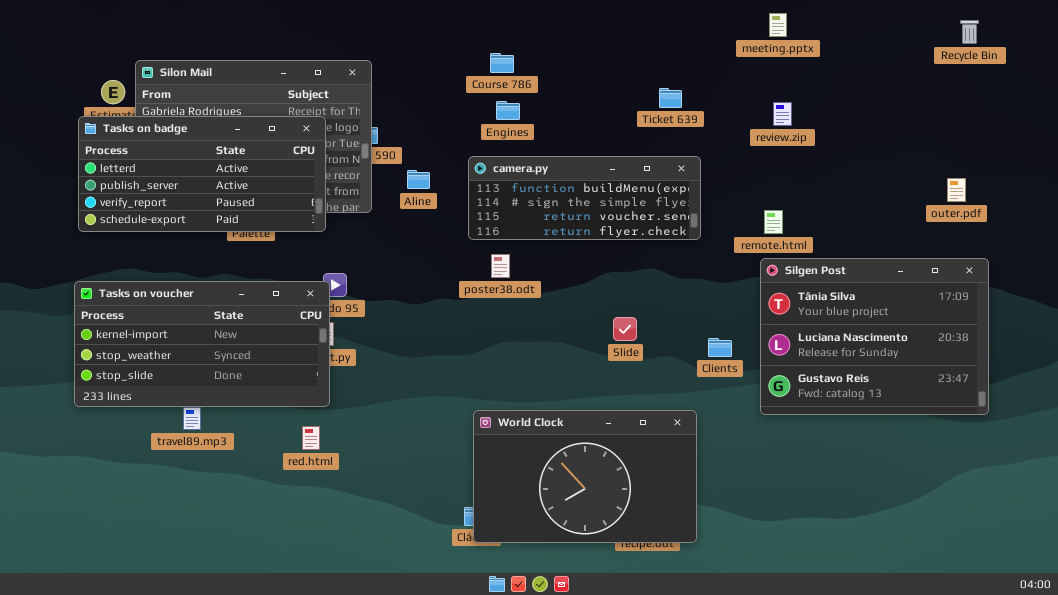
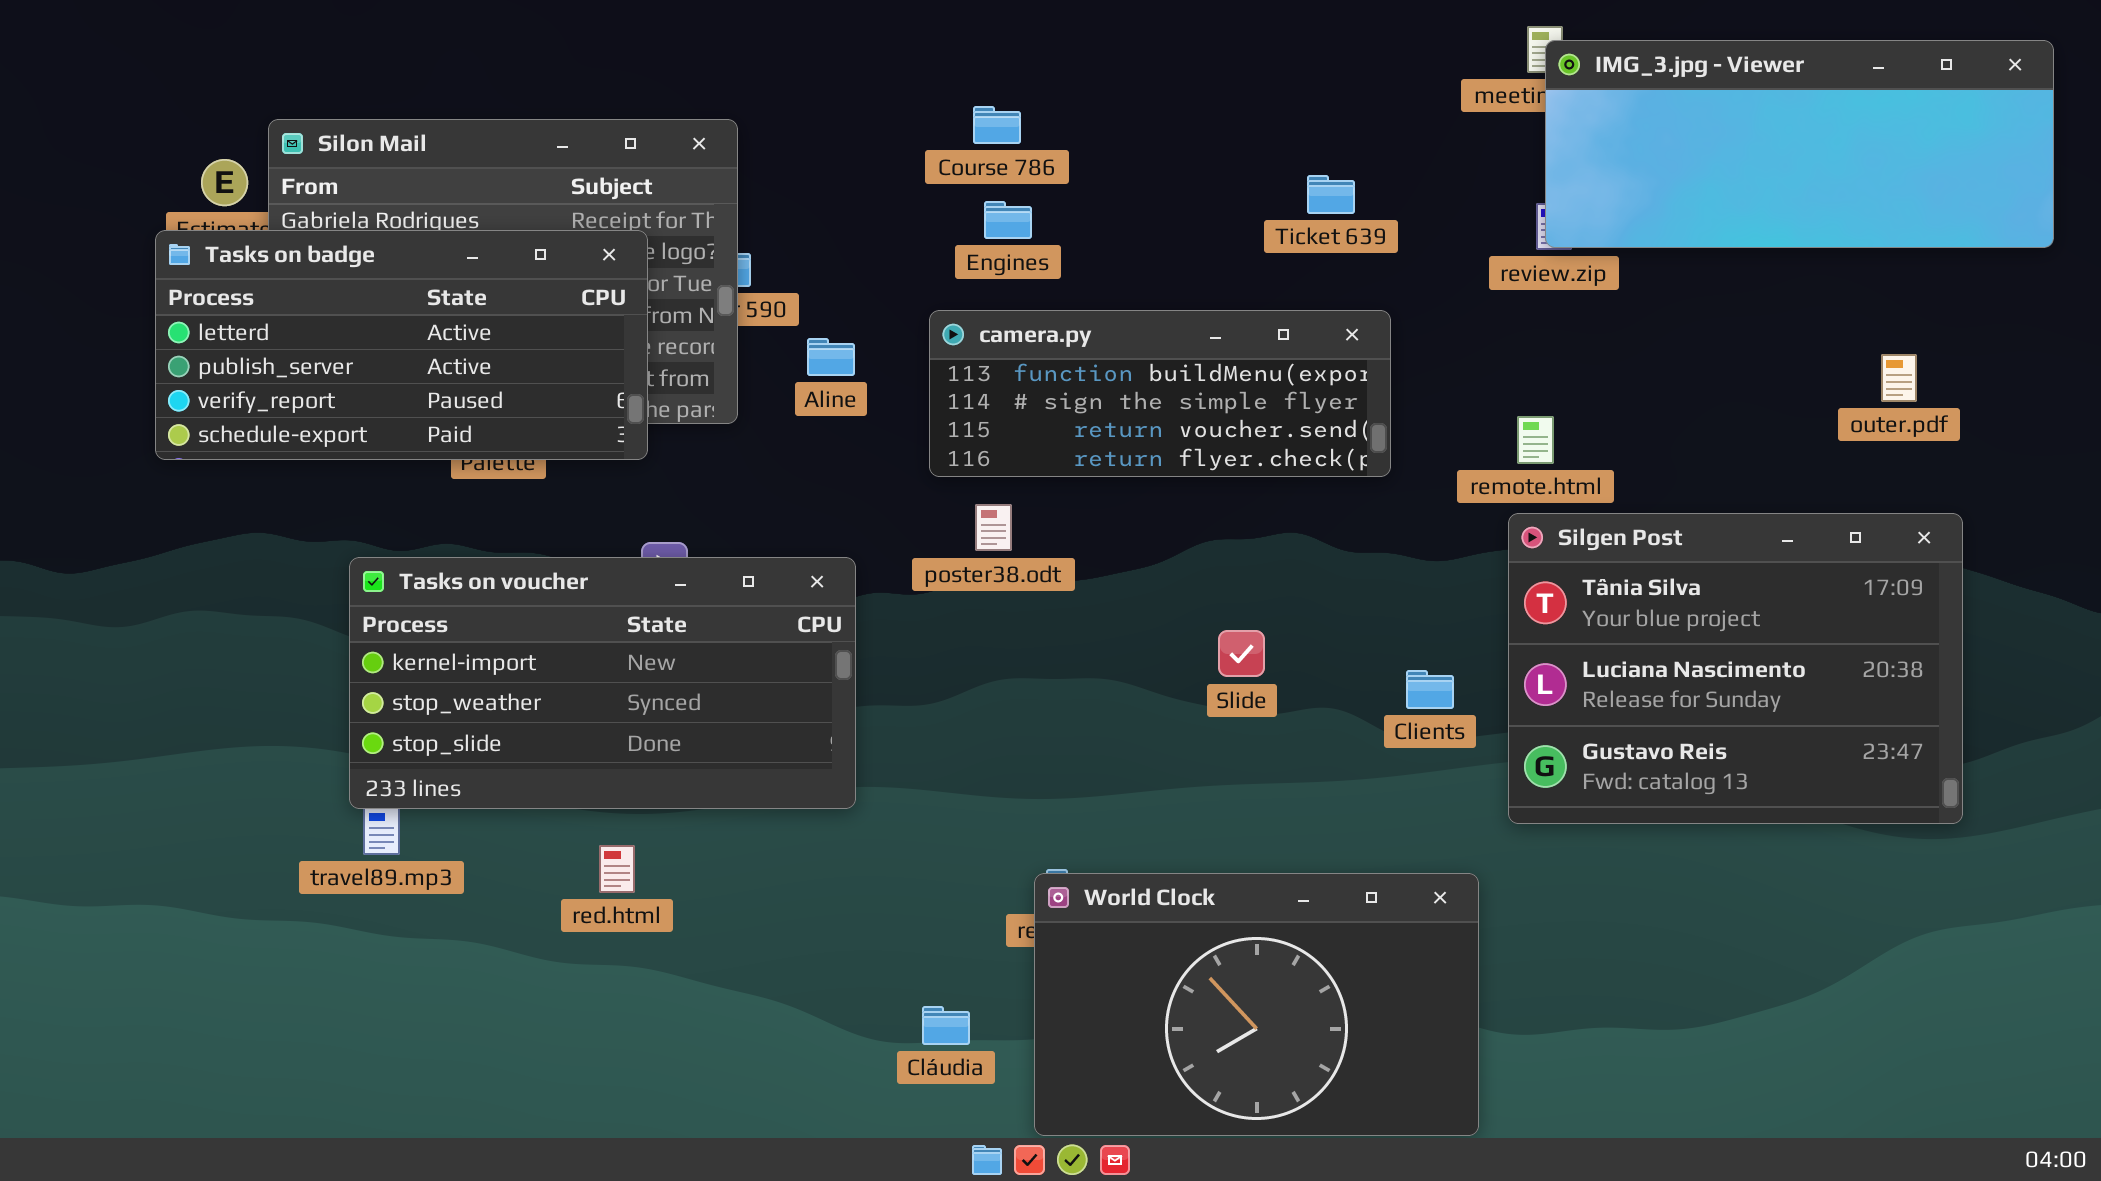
IMG_3.jpg - Viewer: none -> [1545,40,2054,248], opened
Tasks on voucher: [74,281,330,407] -> [349,557,856,809], moved
World Clock: [473,410,697,543] -> [1034,873,1479,1136], moved

